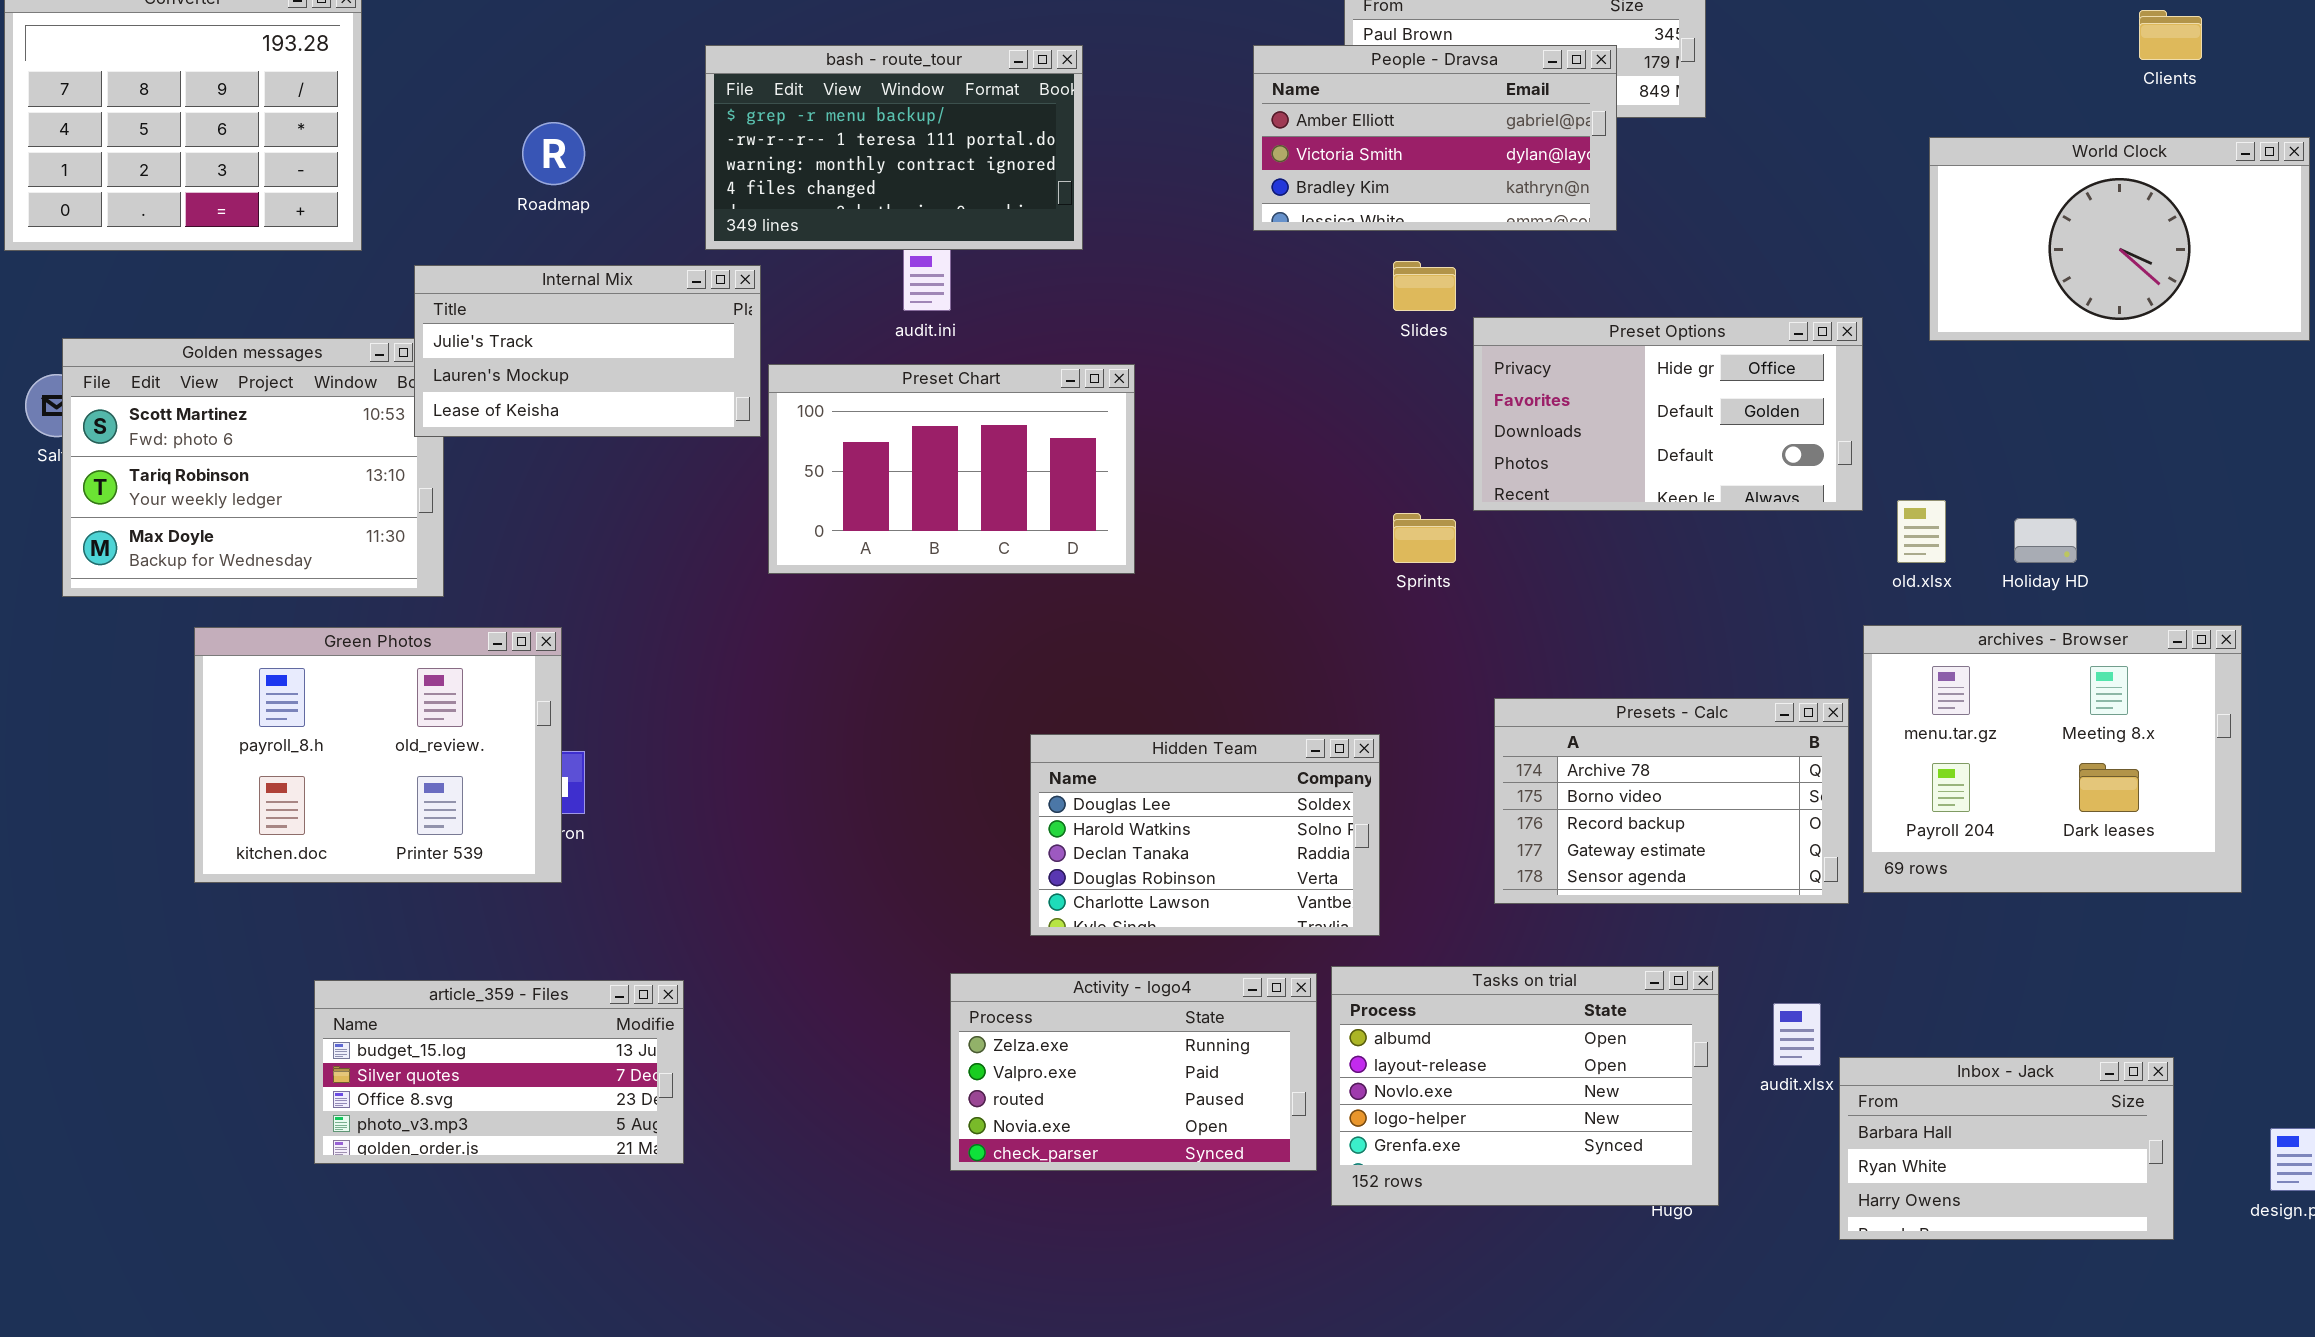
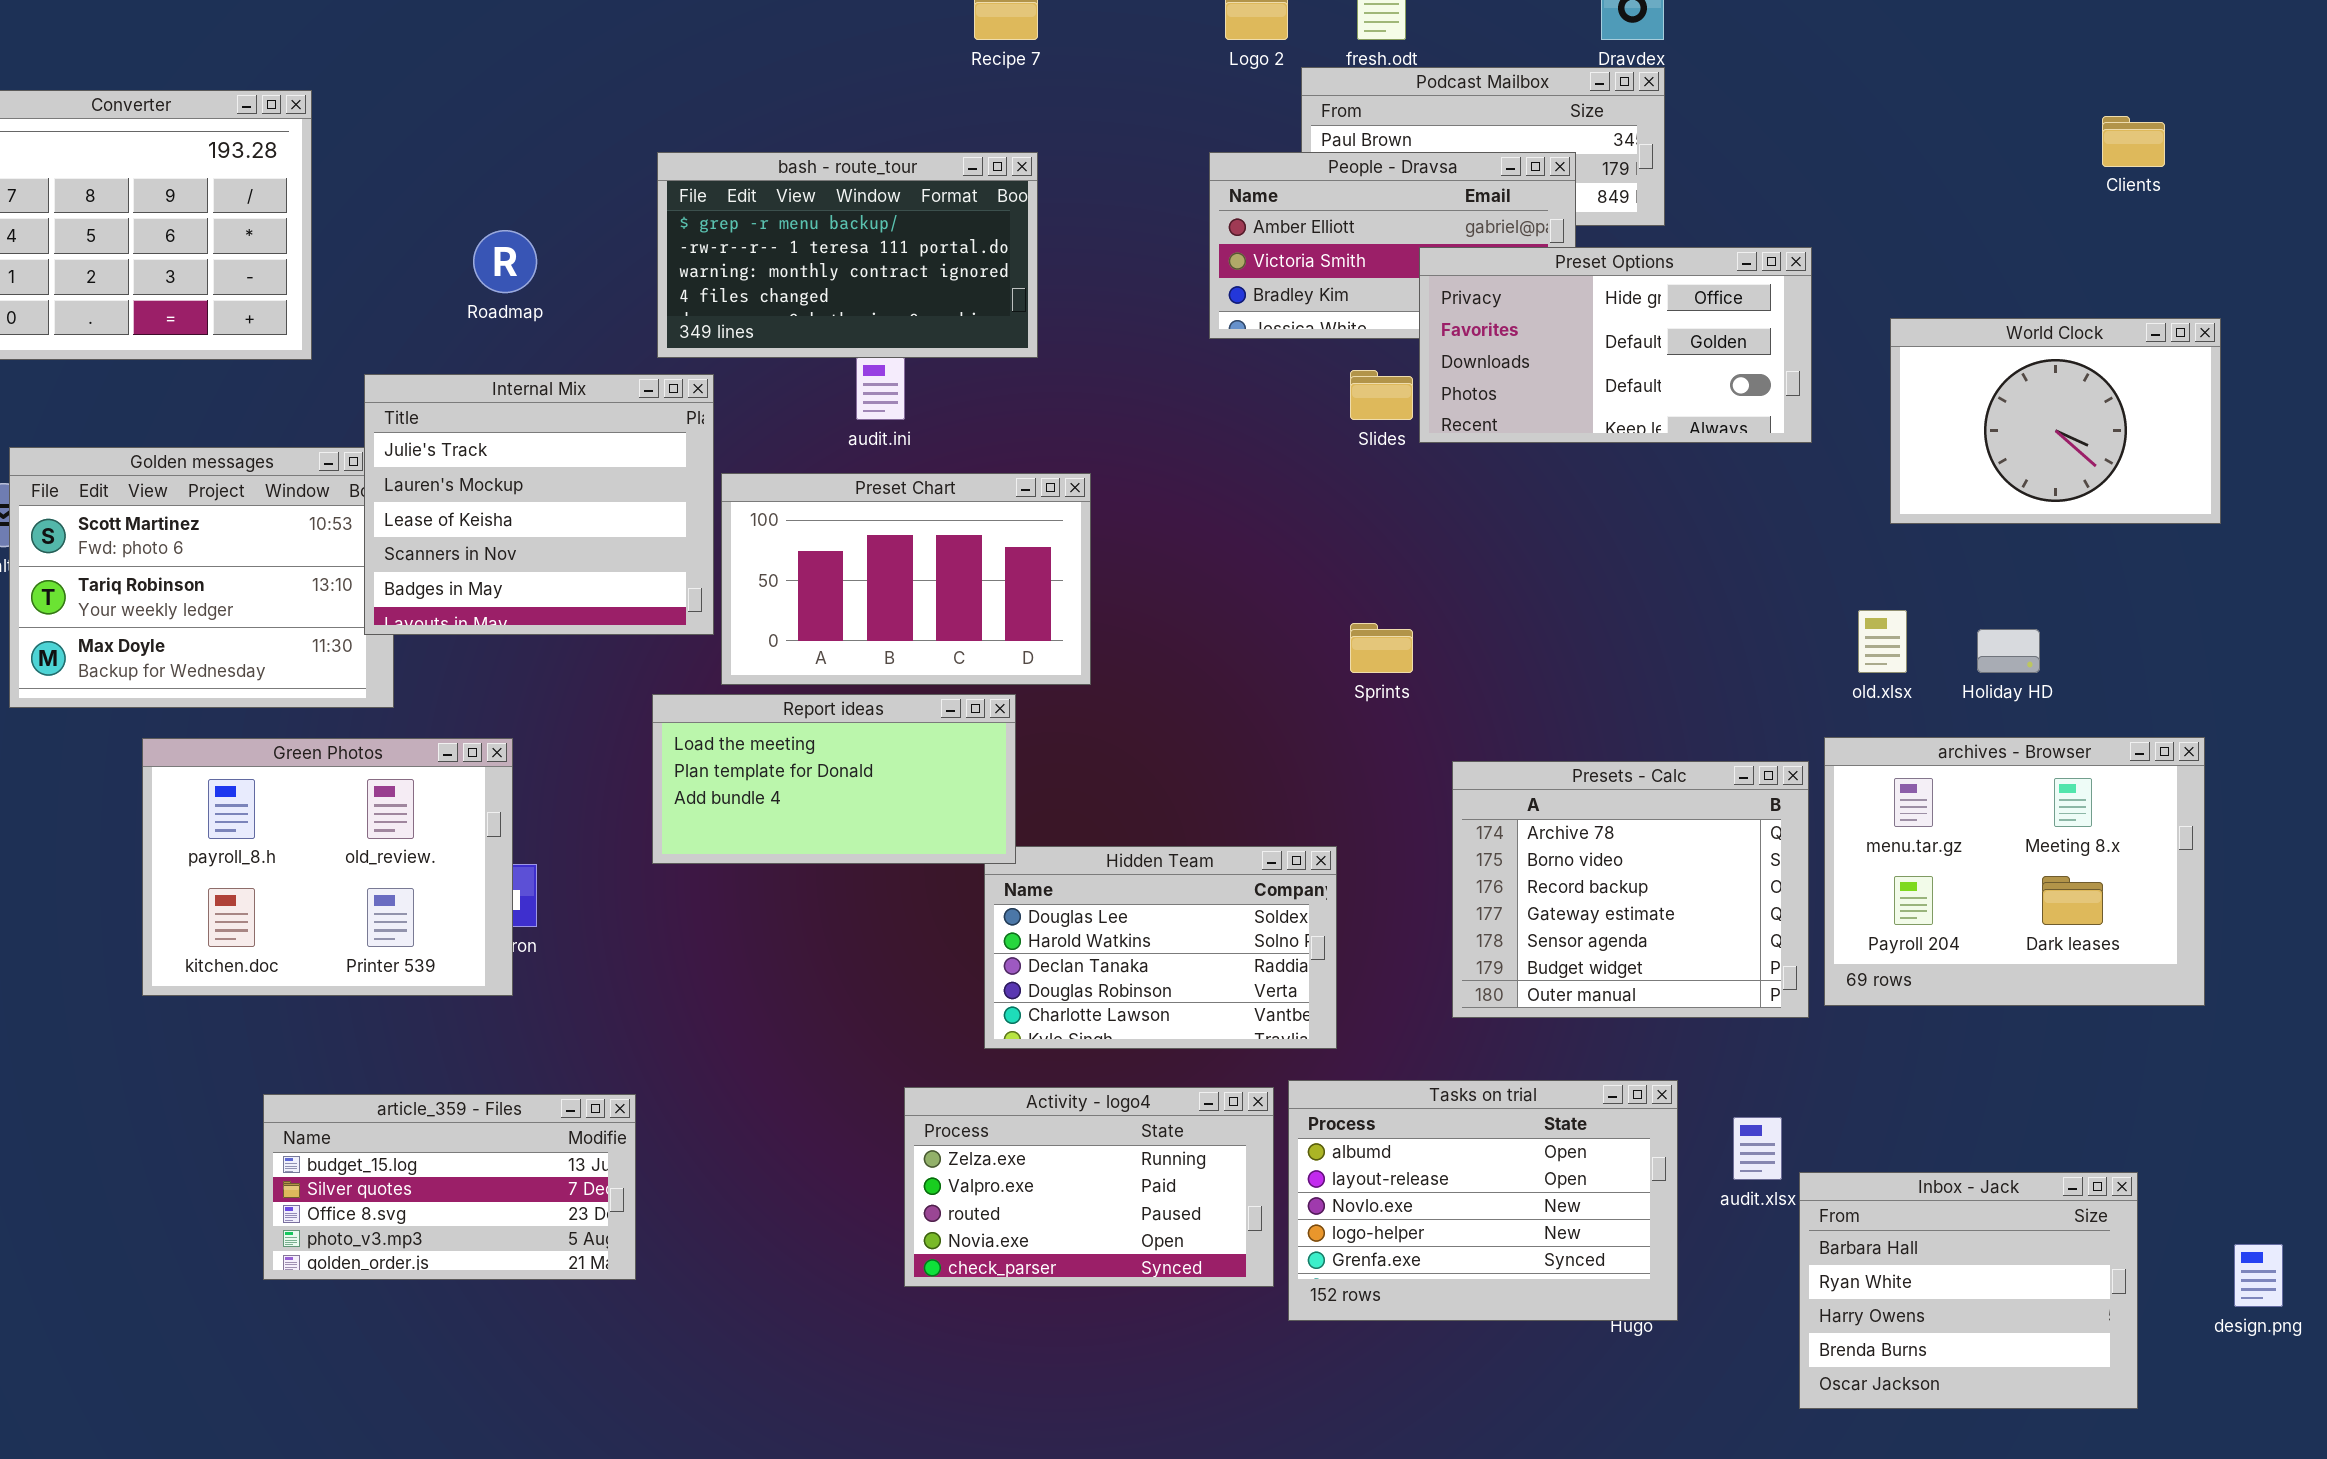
World Clock: [1929,137,2310,341] -> [1890,318,2221,524], moved, resized
Internal Mix: [414,265,761,437] -> [364,374,714,635], resized
Preset Options: [1473,317,1863,511] -> [1419,247,1812,443], moved
Report ideas: none -> [652,694,1016,864], opened
Presets - Calc: [1494,698,1849,904] -> [1452,761,1809,1018], resized
Inbox - Jack: [1839,1057,2174,1240] -> [1799,1172,2138,1409], resized

